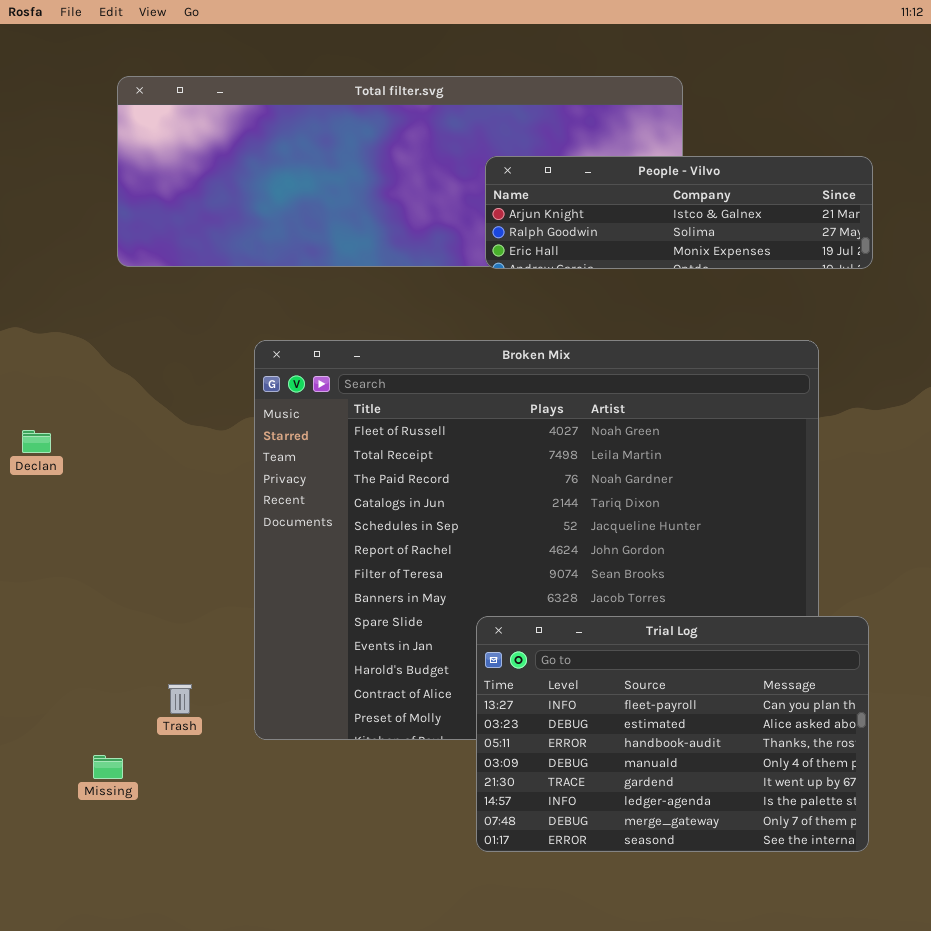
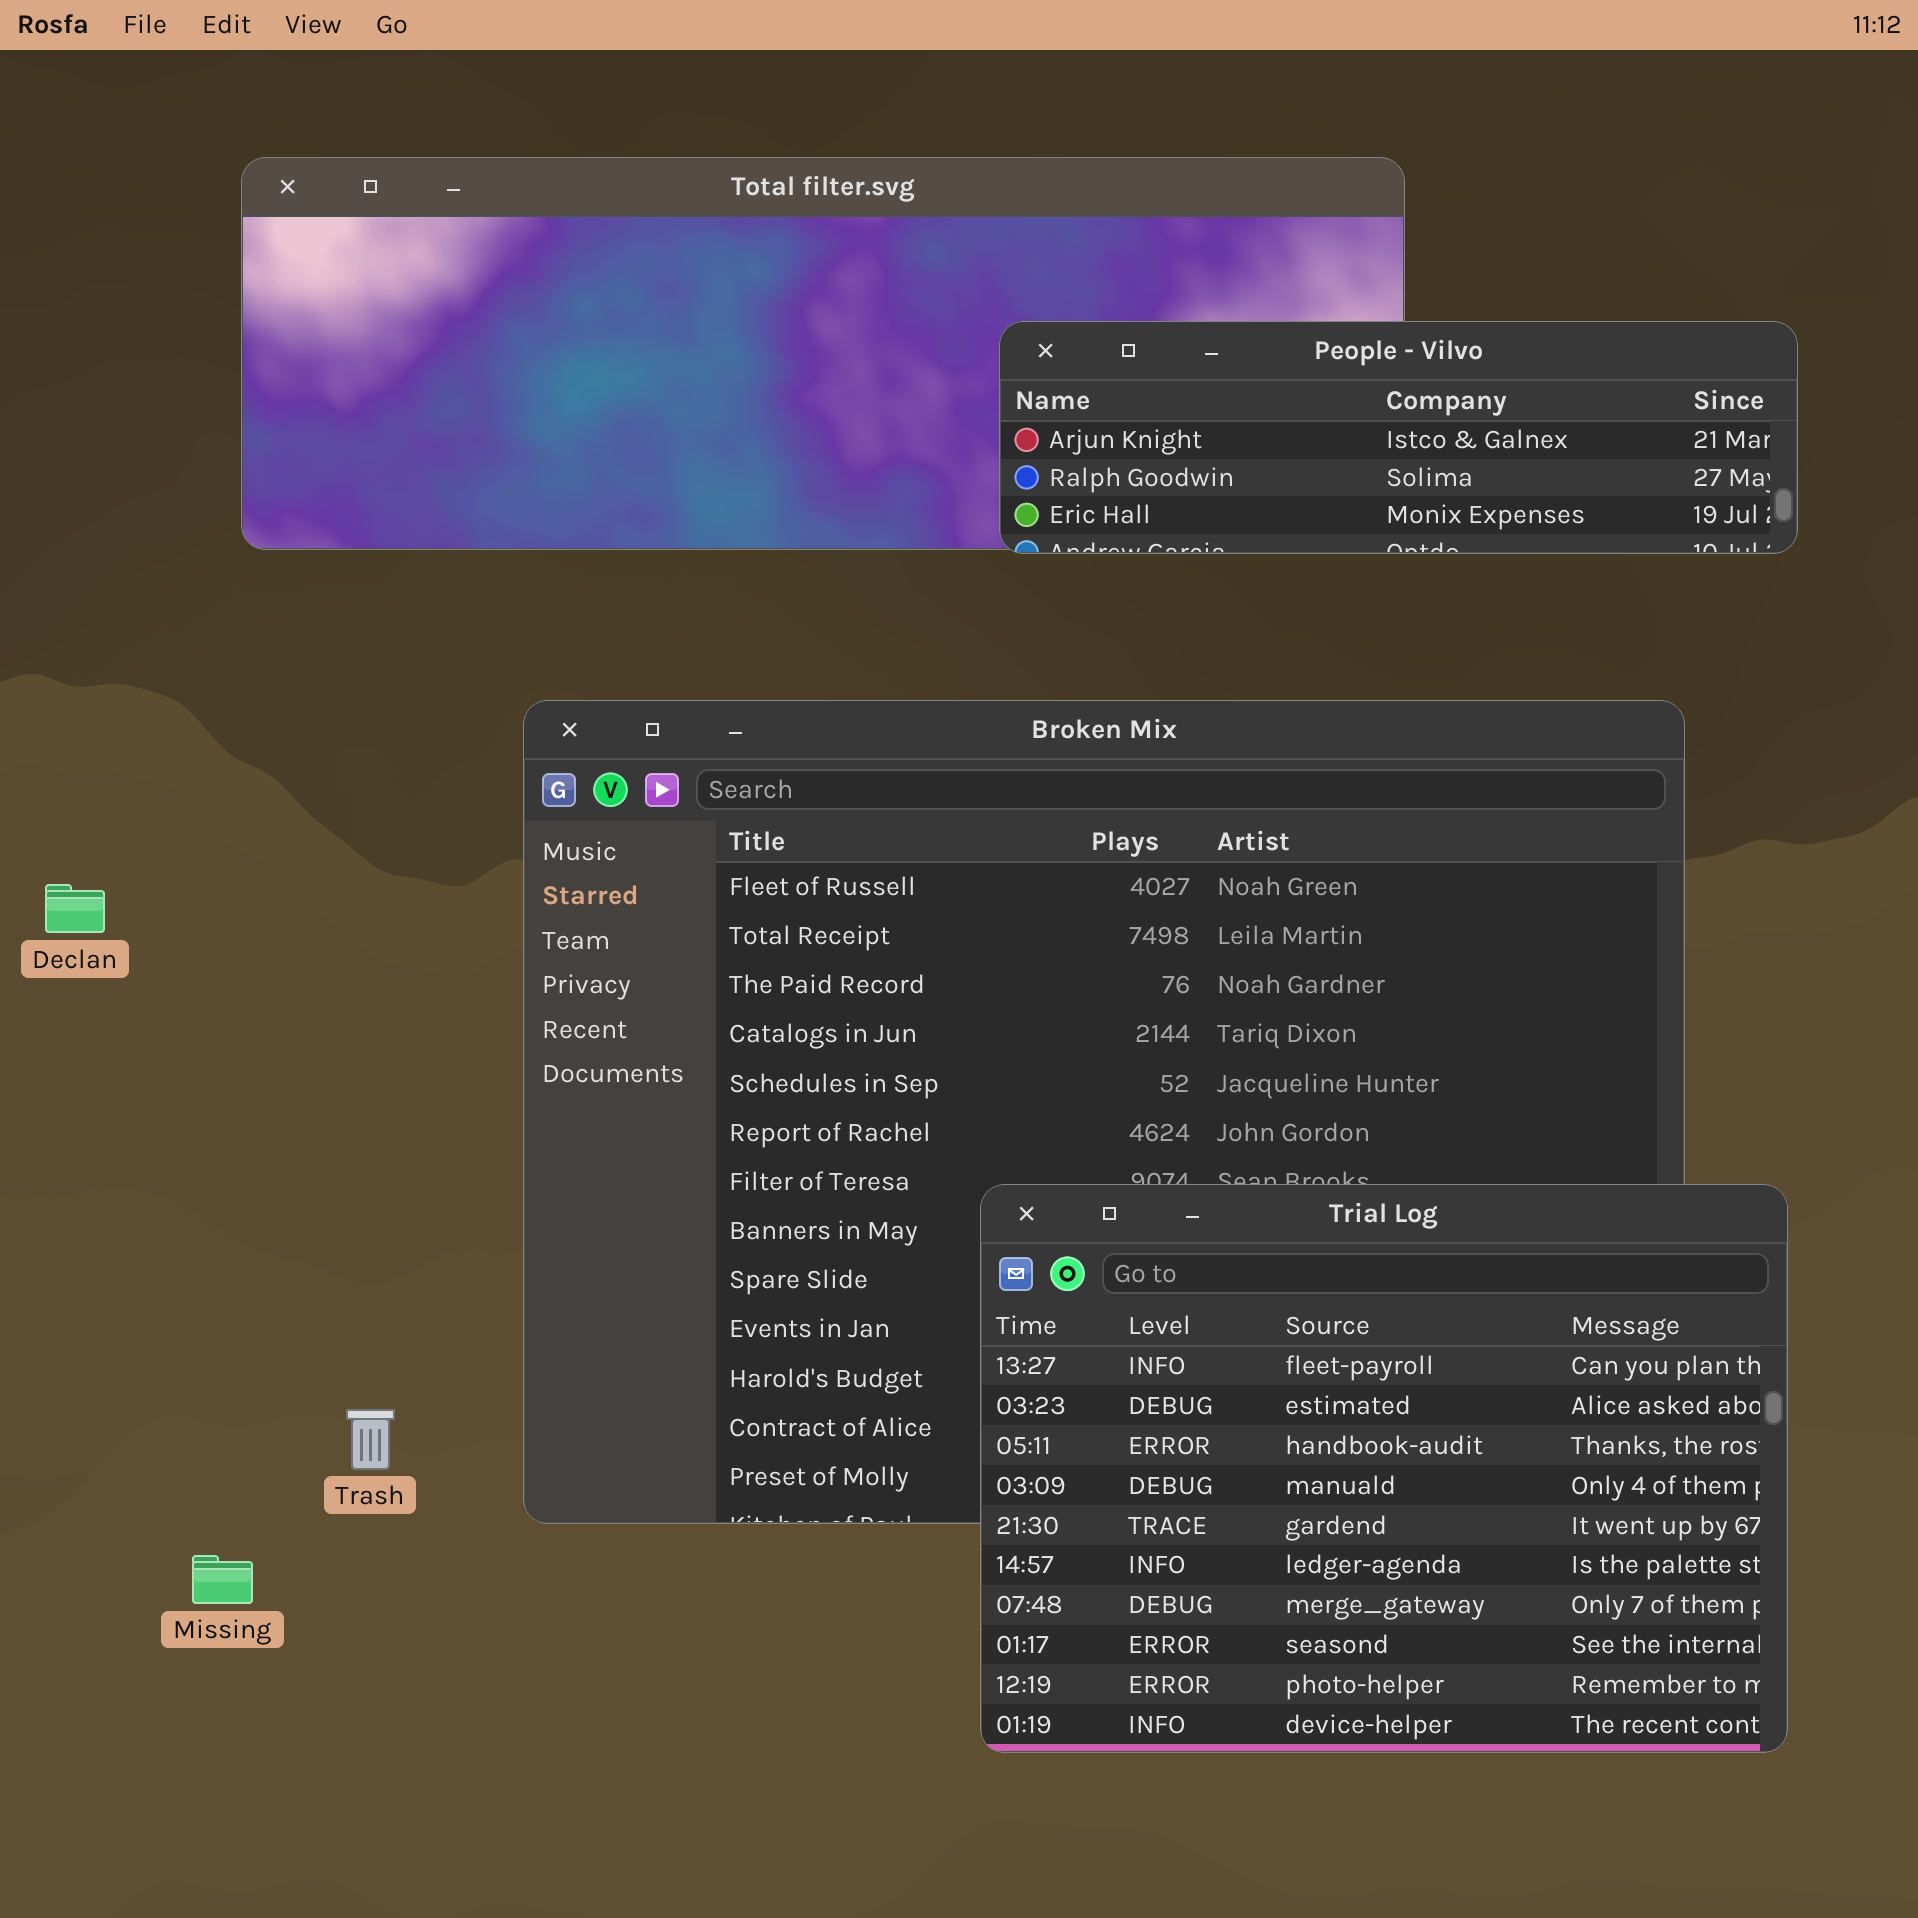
Trial Log: [476,616,869,852] -> [980,1184,1788,1753], resized

